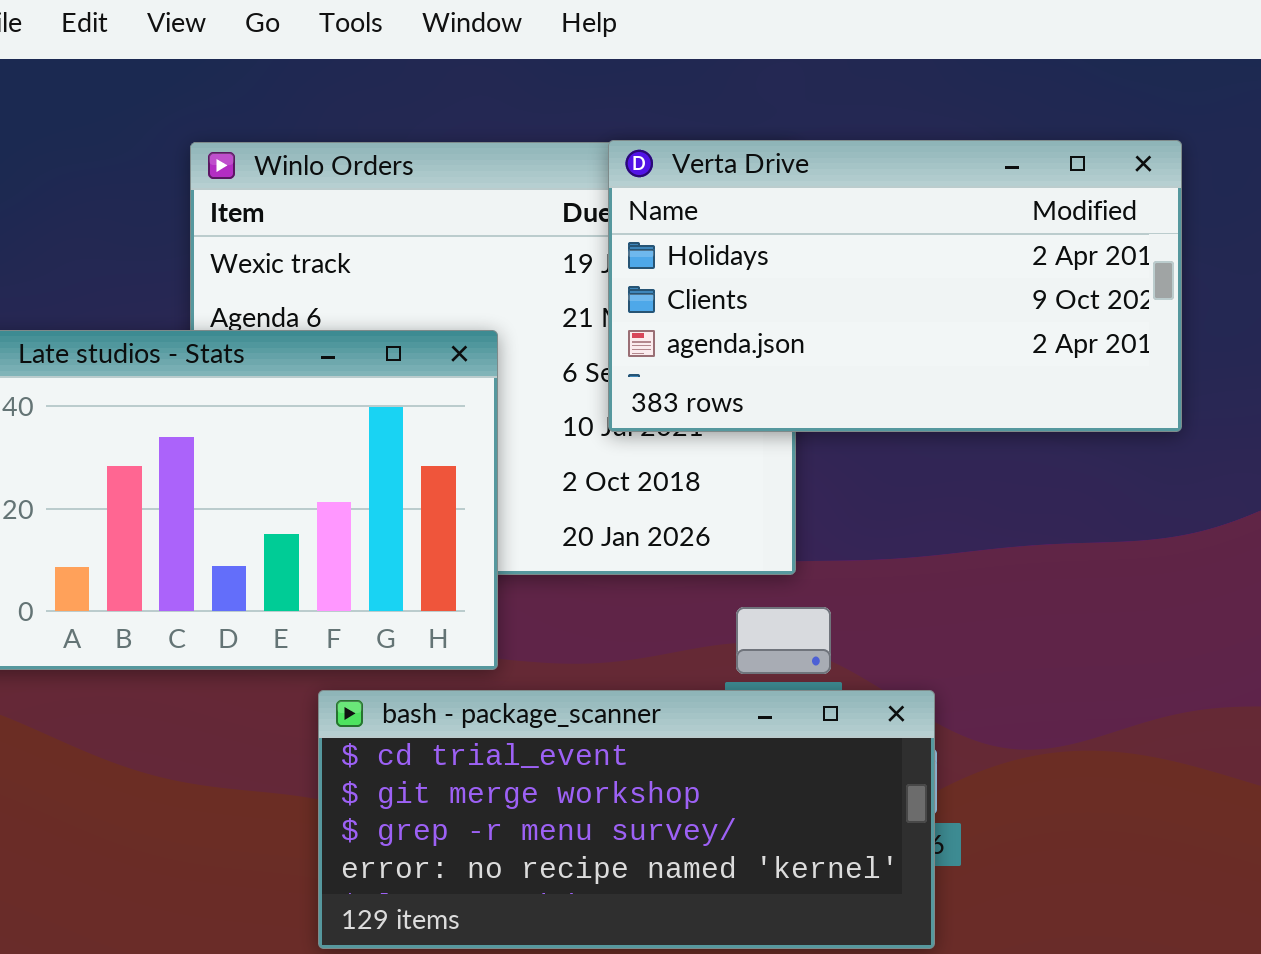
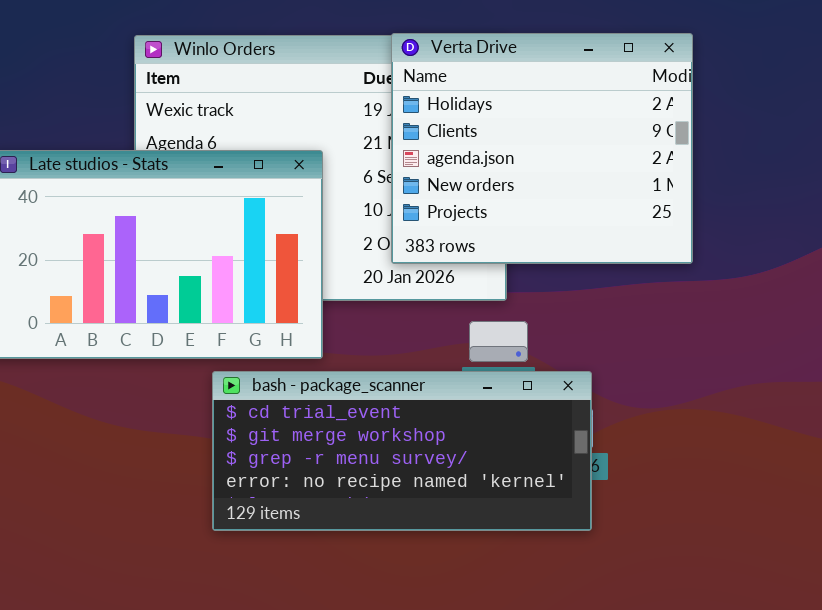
Verta Drive: [608,140,1182,432] -> [391,33,693,264], resized

